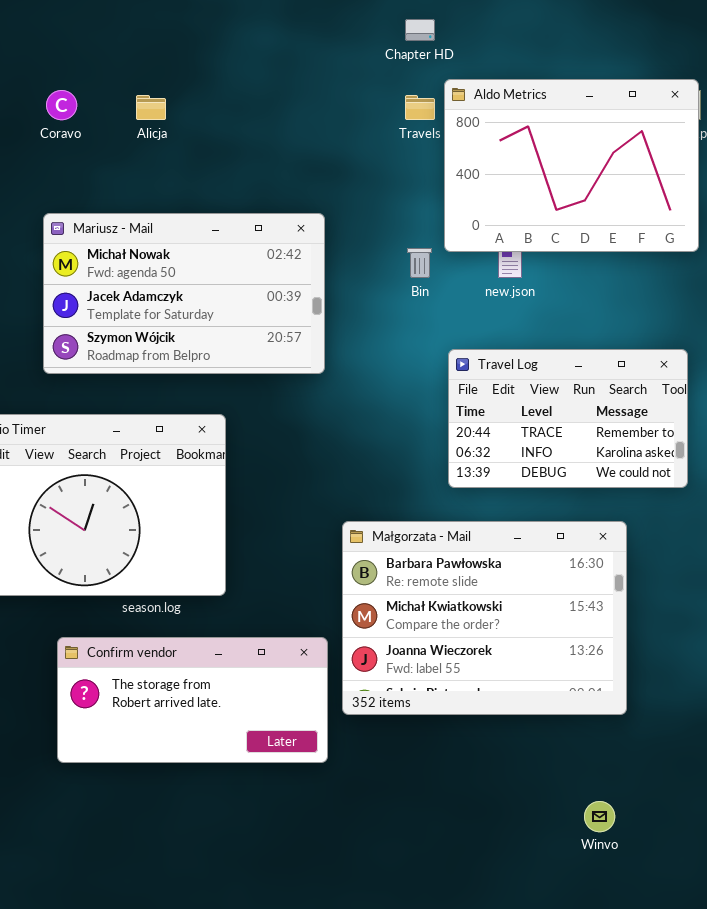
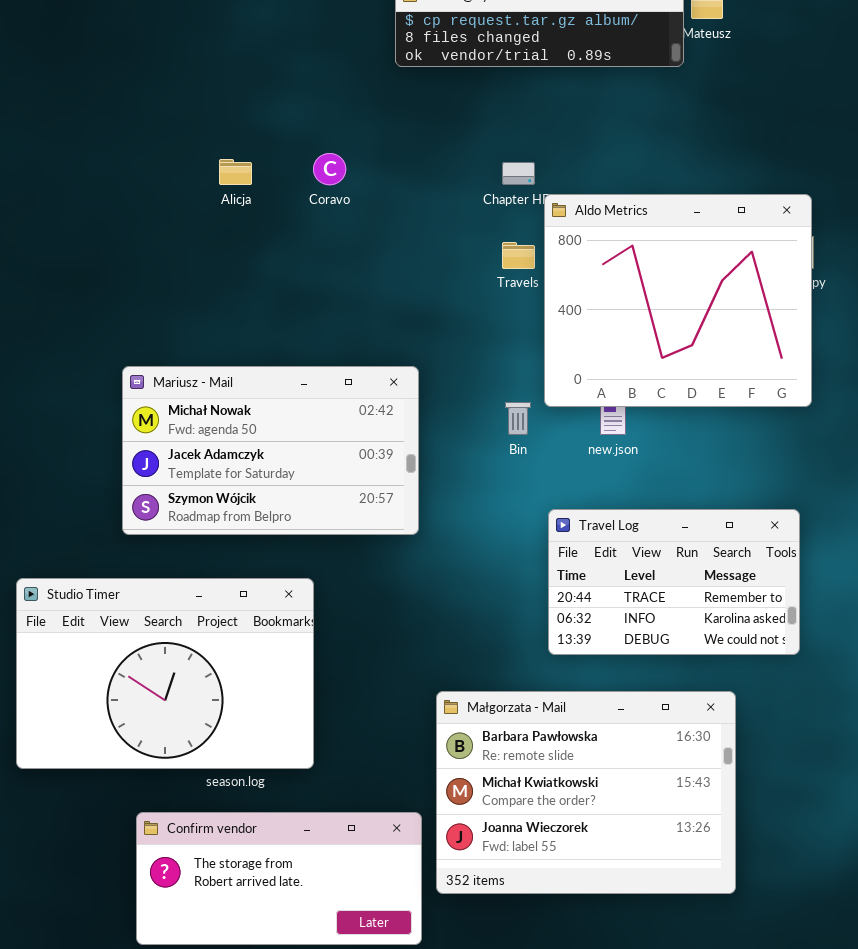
Aldo Metrics: [444,79,699,252] -> [544,194,812,407], resized
Coravo: [46,90,77,120] -> [313,153,346,185], moved
Alicja: [136,95,166,120] -> [219,159,252,185], moved

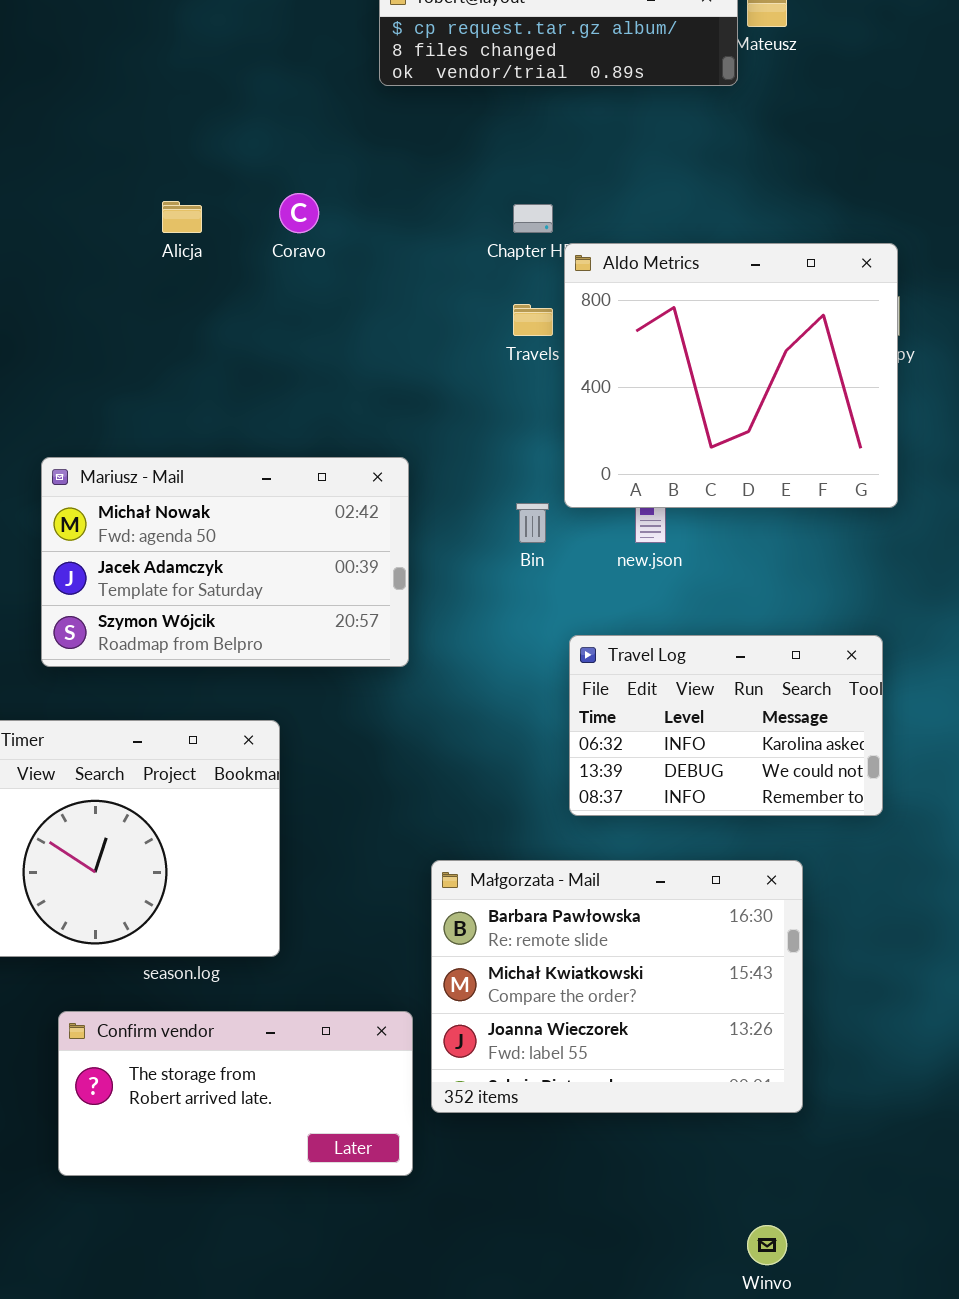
Travel Log: [548,509,800,655] -> [569,635,883,816], scrolled down 1 row

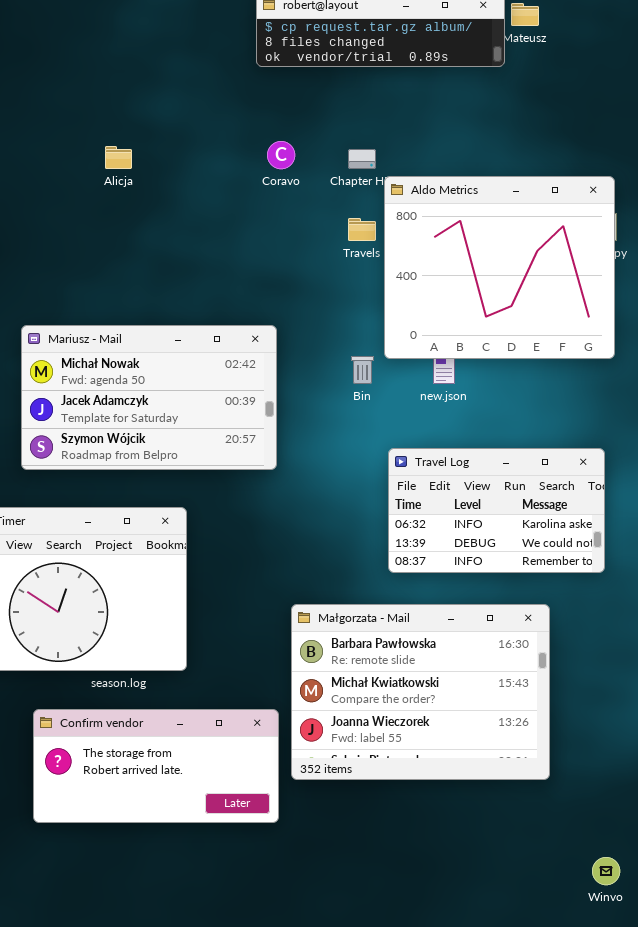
Coravo: [279,193,319,233] -> [267,141,295,169], moved
Winvo: [747,1225,787,1265] -> [592,857,620,885], moved

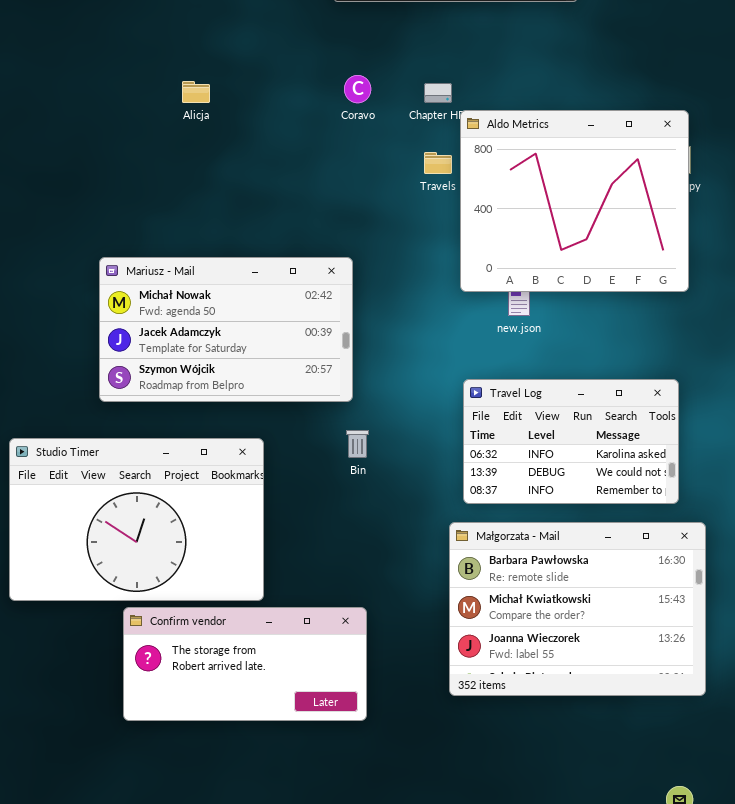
Bin: [351,356,374,384] -> [346,430,369,458], moved
Małgorzata - Mail: [291,604,550,780] -> [449,522,706,696], moved
Confirm vendor: [33,709,279,823] -> [123,607,367,721], moved

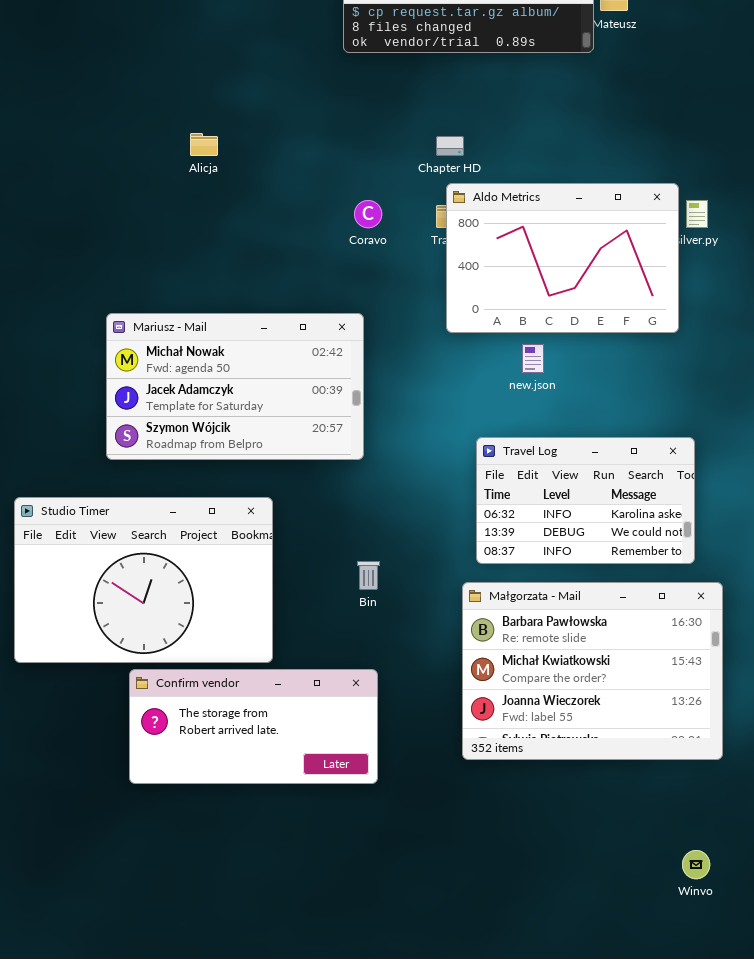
Coravo: [344,75,371,103] -> [354,200,382,228], moved
Aldo Metrics: [460,110,689,292] -> [446,183,679,333], moved, resized
Bin: [346,430,369,458] -> [357,561,380,590], moved

